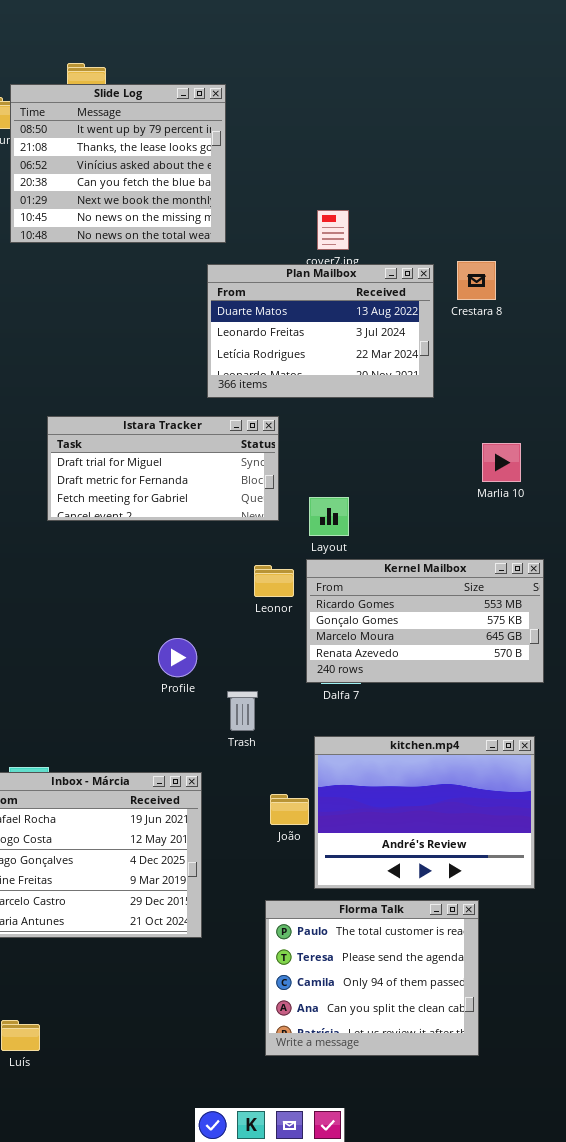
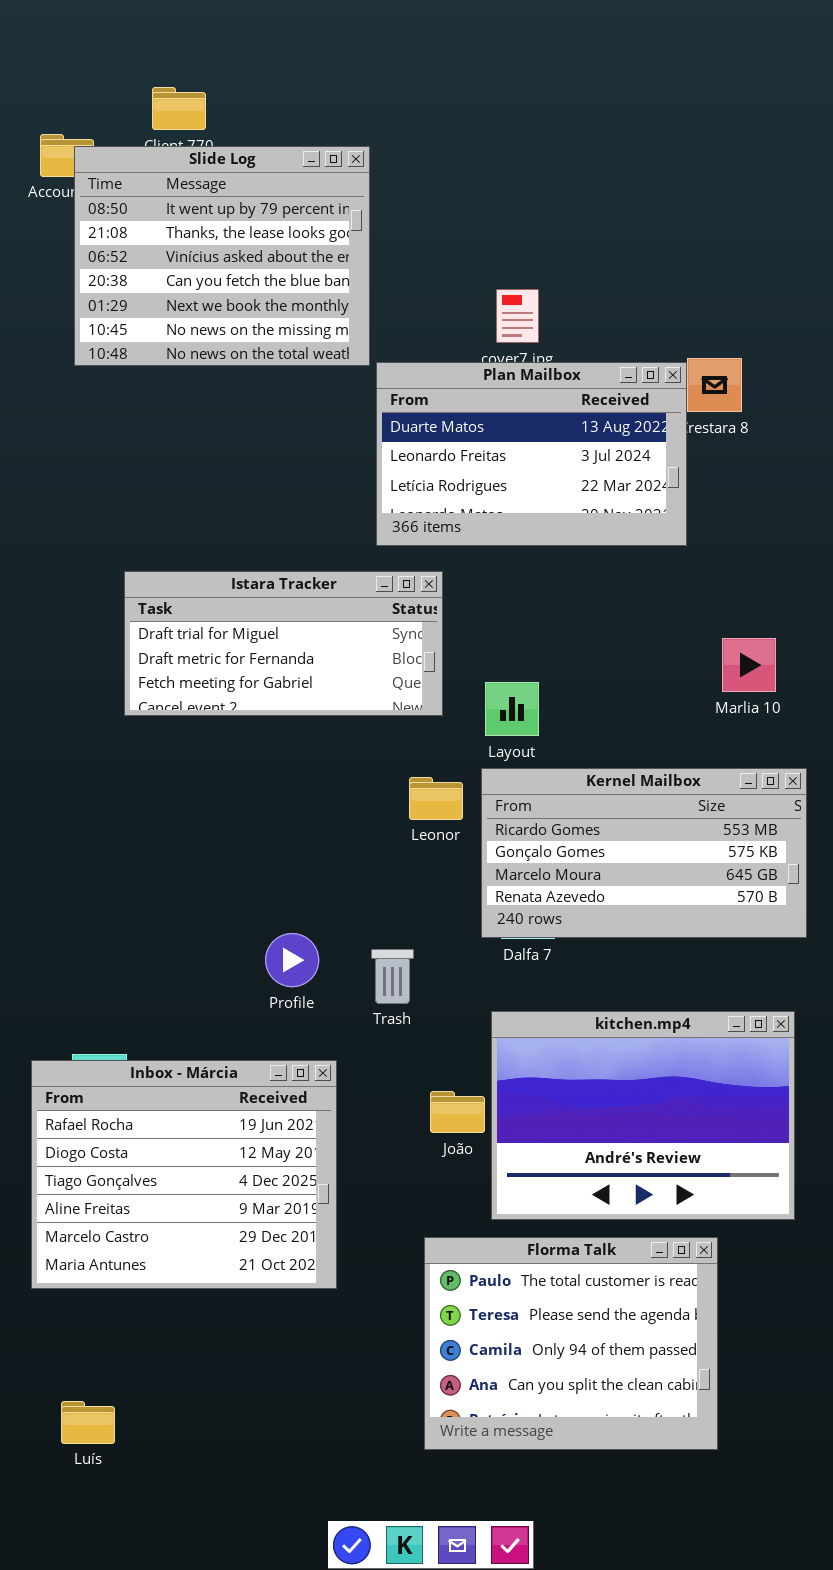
Slide Log: [10,84,226,243] -> [74,146,370,366], moved
Plan Mailbox: [207,264,434,398] -> [376,362,687,546], moved
Marlia 10: [482,443,521,482] -> [722,638,776,692], moved
Profile: [158,638,197,677] -> [265,933,319,987], moved

